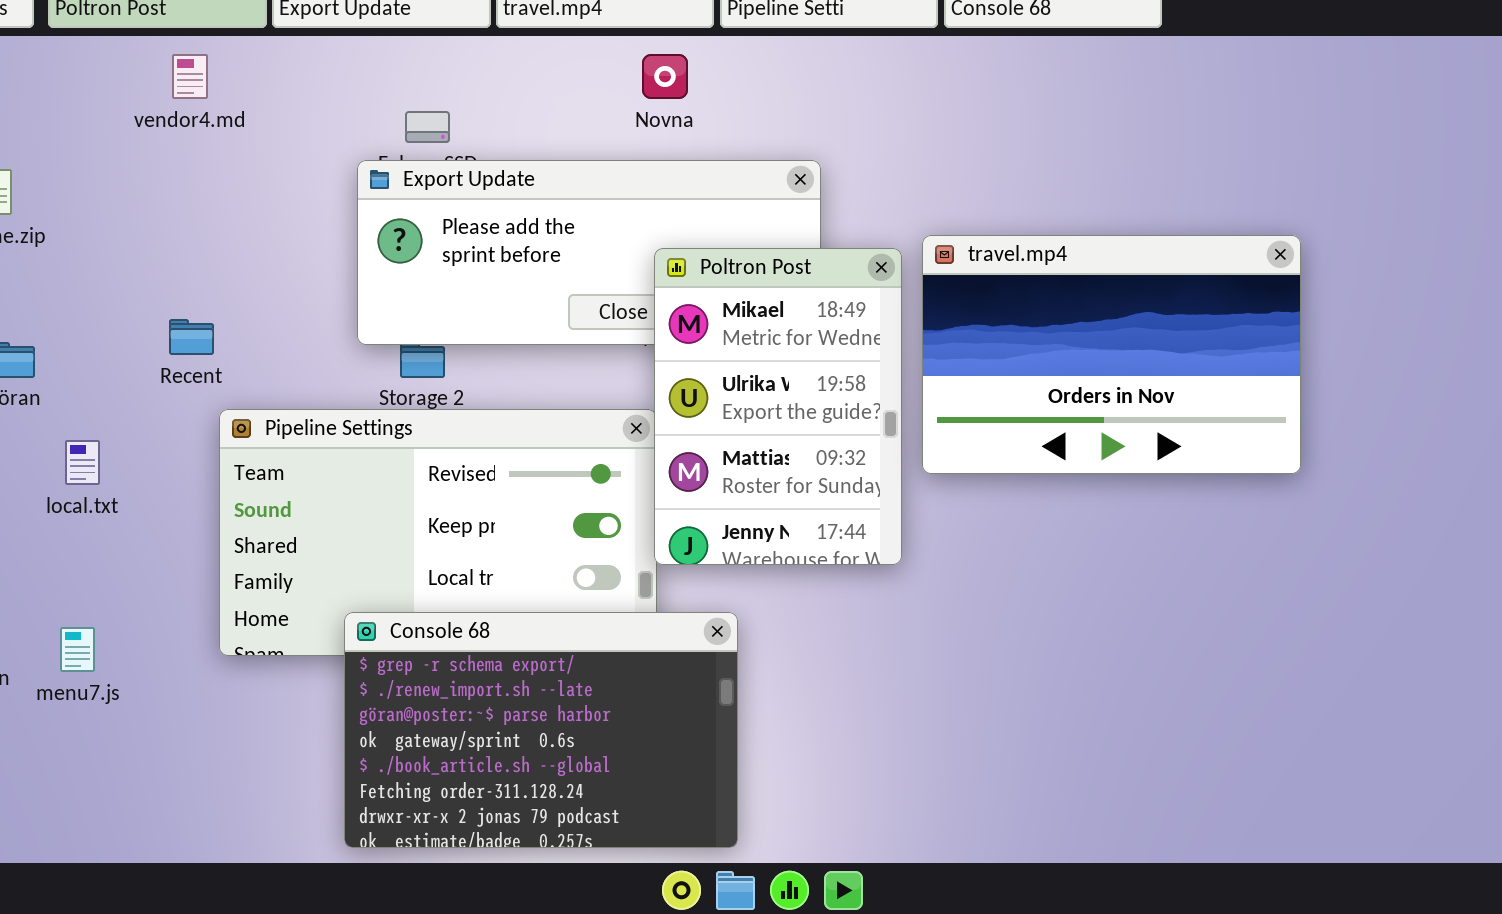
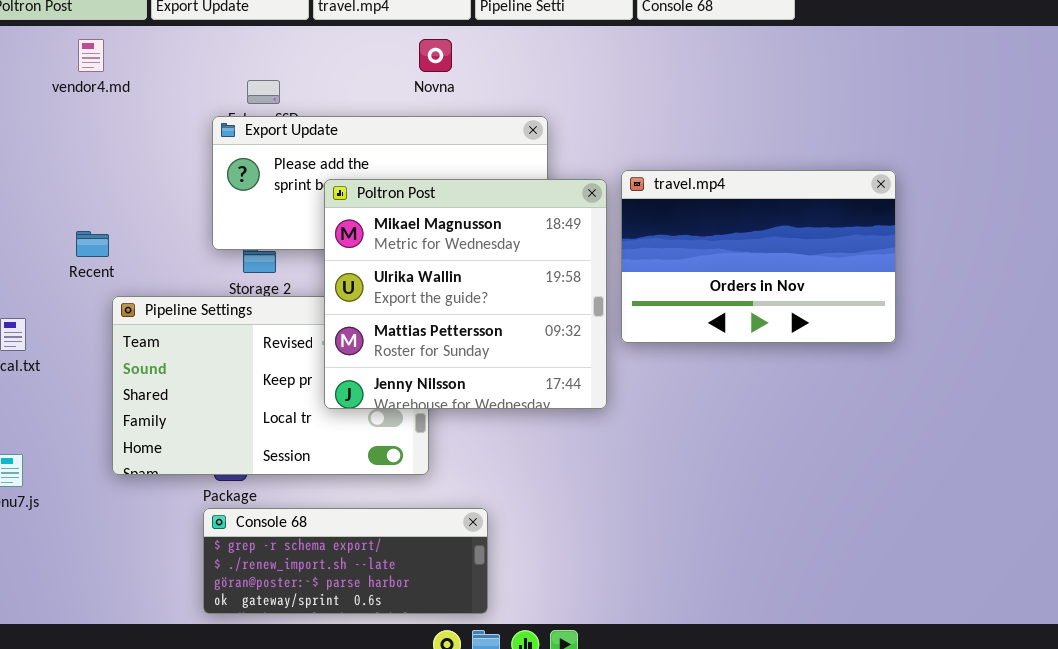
Poltron Post: [654,248,902,565] -> [324,179,607,409], resized
Console 68: [344,612,738,848] -> [203,508,488,614], resized

